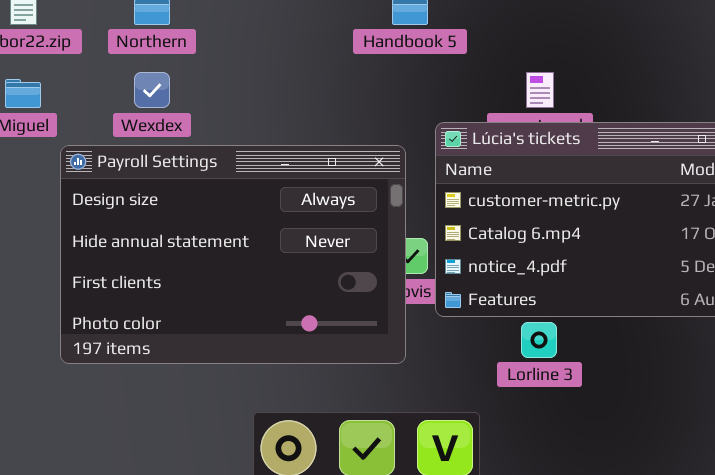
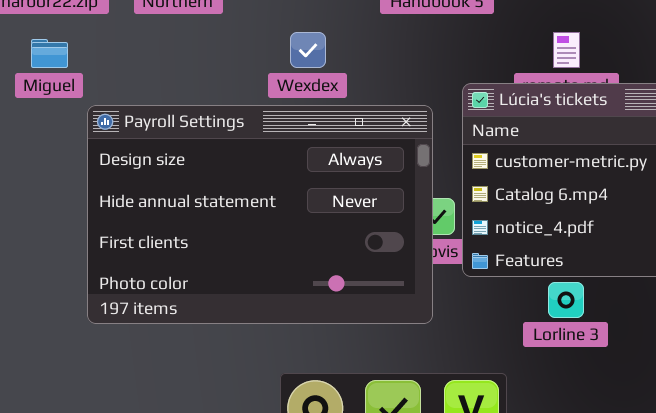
Wexdex: [134,72,170,108] -> [290,32,326,68], moved

